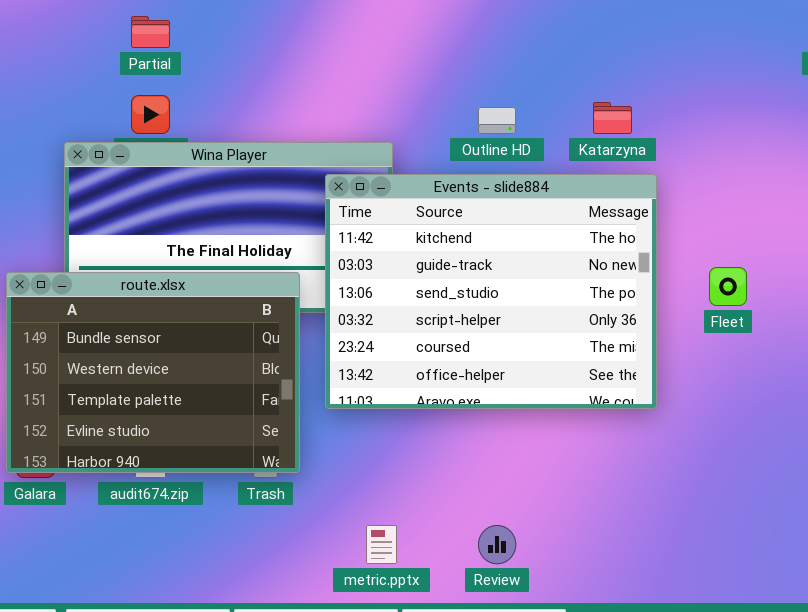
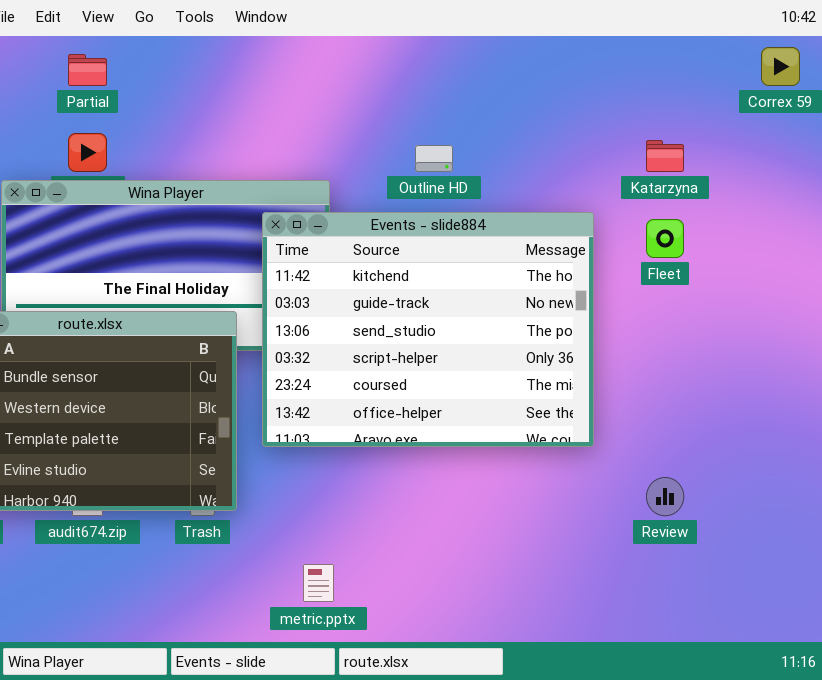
Katarzyna: [593,102,632,134] -> [646,140,684,172], moved
Fleet: [709,267,747,306] -> [646,219,684,258], moved
Review: [478,525,516,564] -> [646,477,684,516], moved

